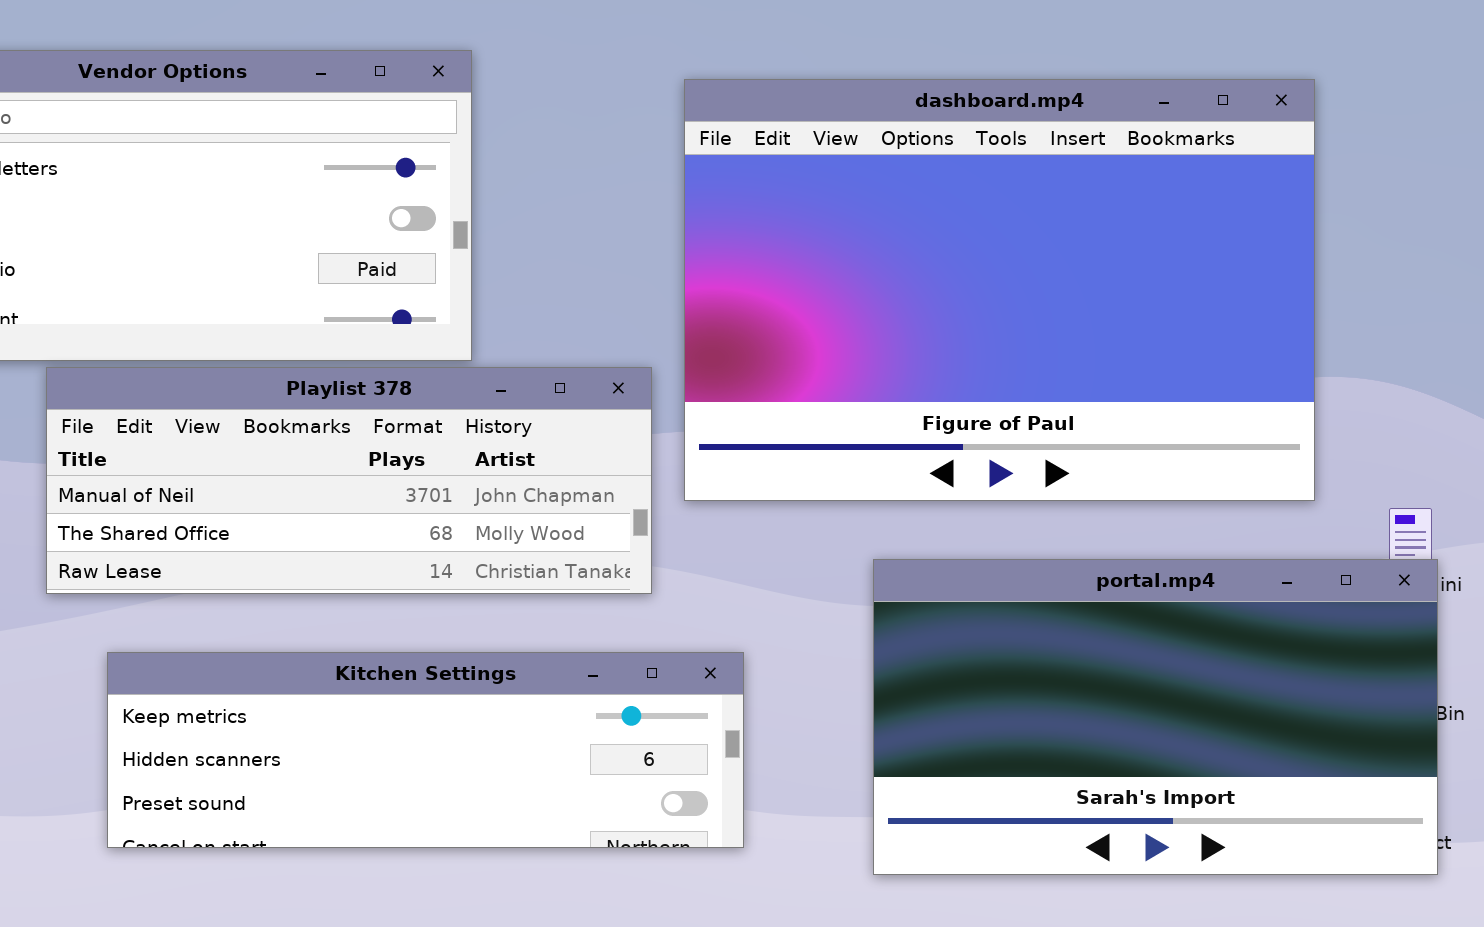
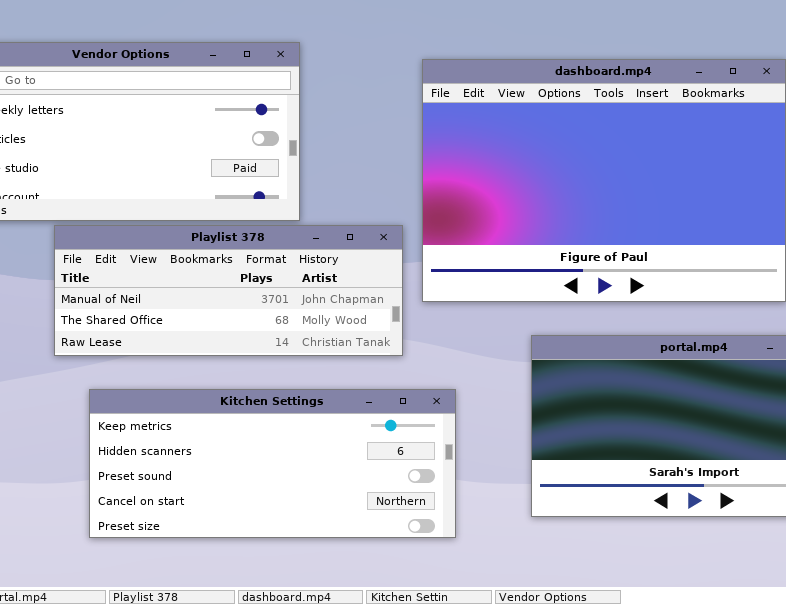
Kitchen Settings: [107,652,744,848] -> [89,389,456,538], resized

